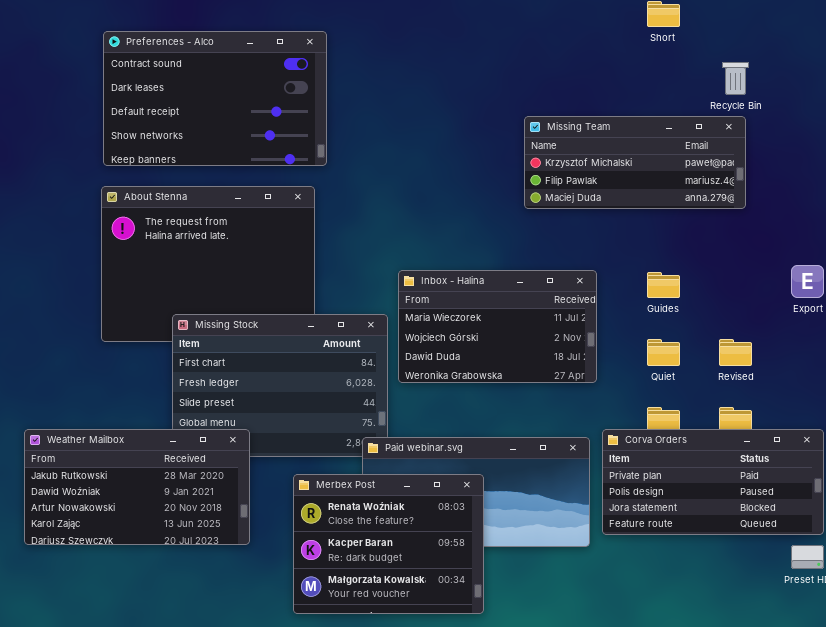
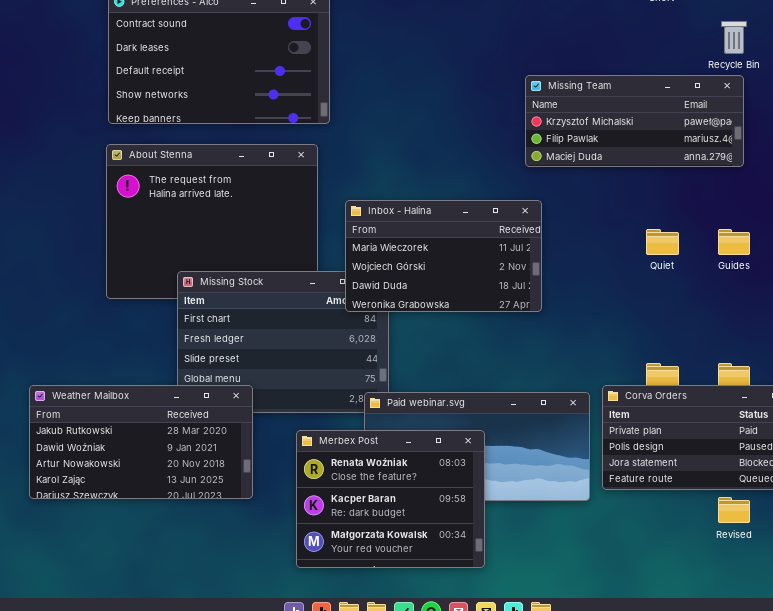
Inbox - Halina: [398,270,597,383] -> [345,200,542,312], moved
Guides: [647,272,680,298] -> [718,229,750,255], moved
Quiet: [647,339,680,366] -> [646,229,679,255], moved
Revised: [719,339,752,366] -> [718,497,750,523], moved

